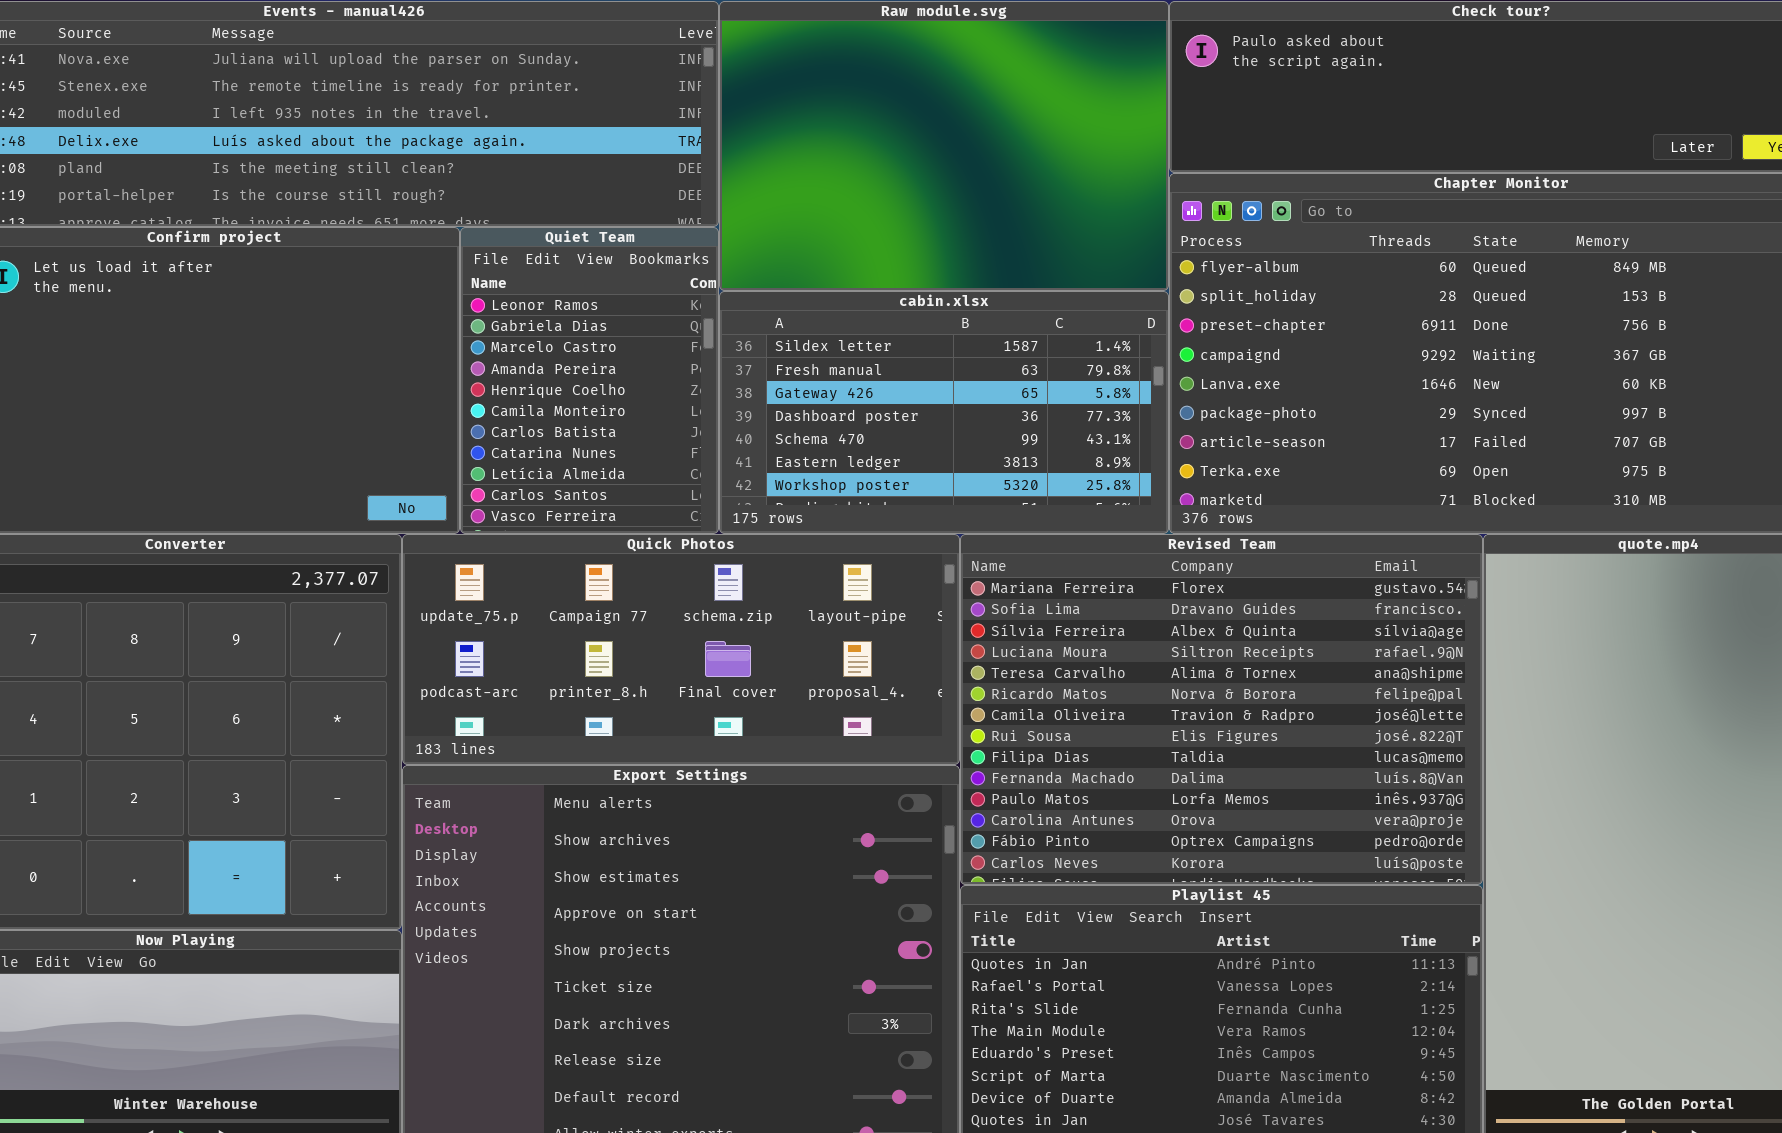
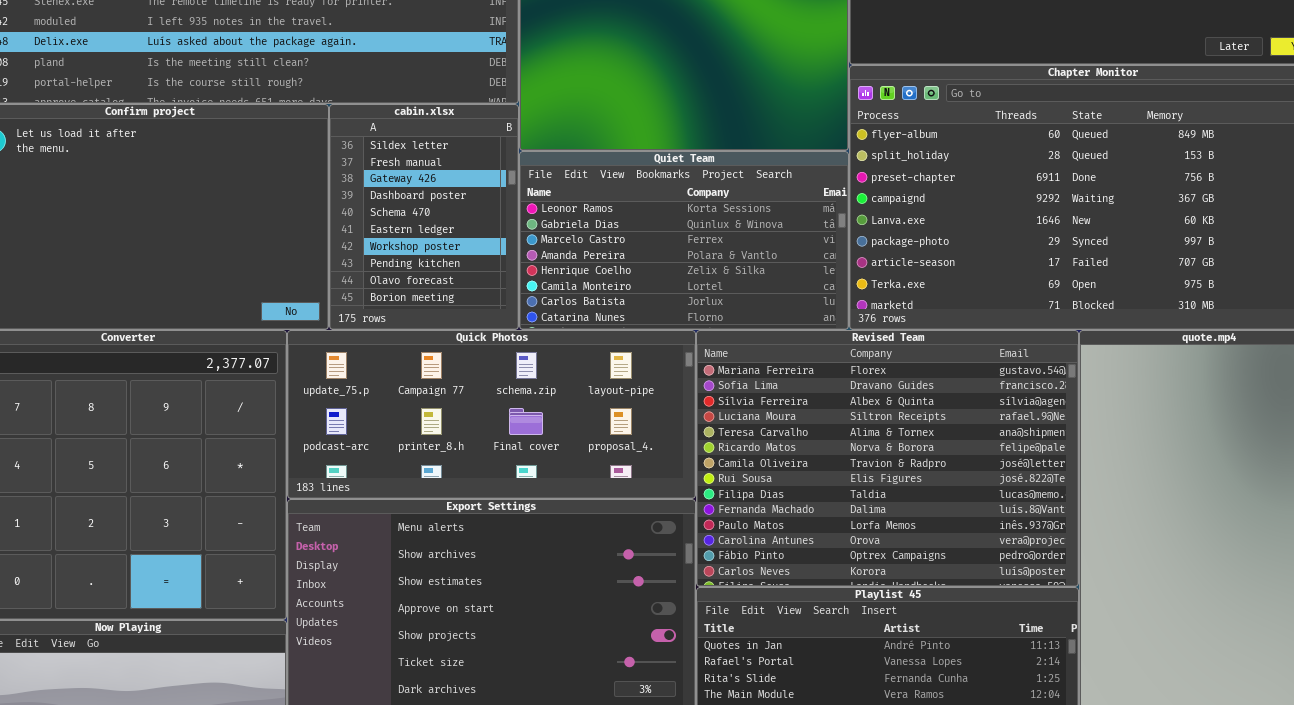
Quiet Team: [460,227,719,534] -> [519,151,849,330], moved, resized
cabin.xlsx: [719,291,1169,534] -> [329,104,519,330], moved, resized

